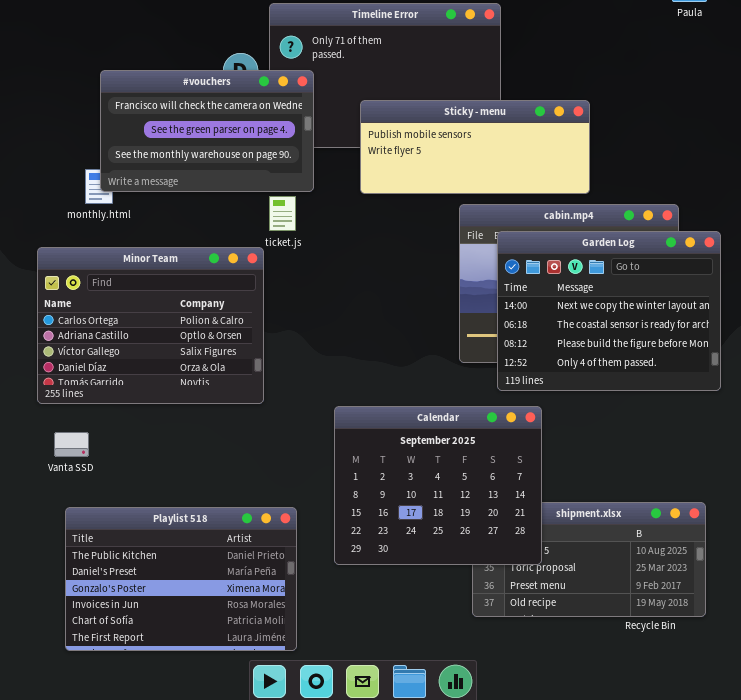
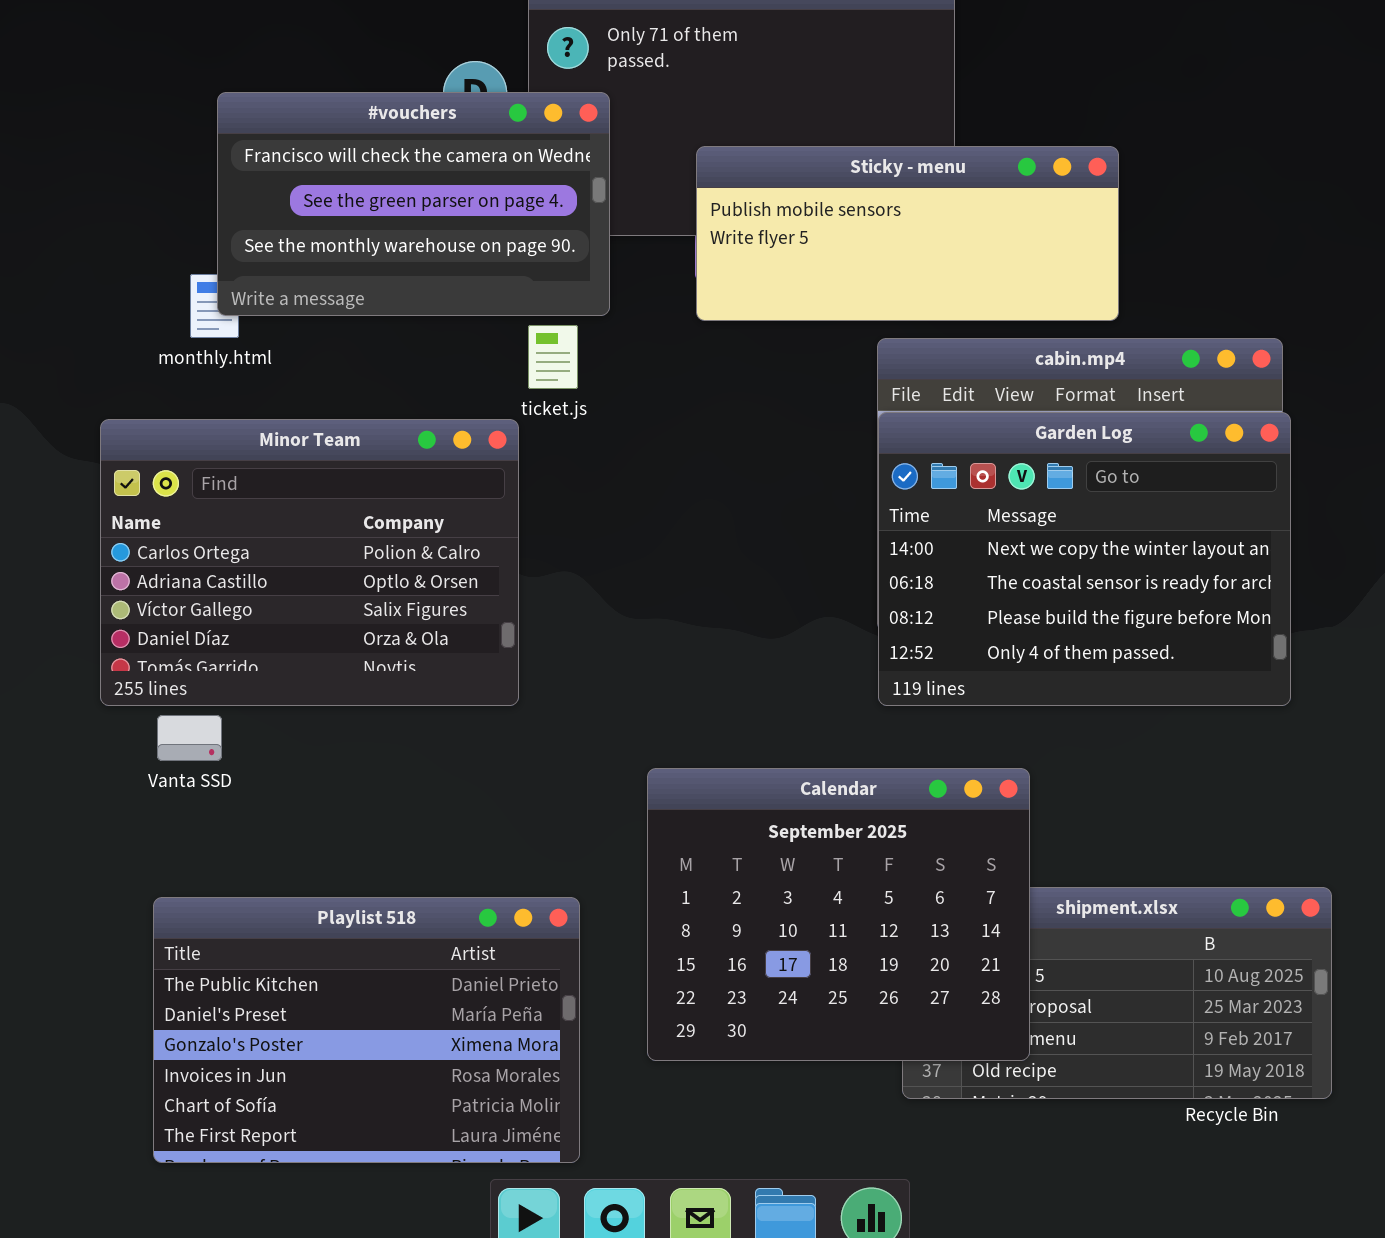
Garden Log: [497,231,721,391] -> [878,412,1291,706], moved
Calendar: [334,406,542,565] -> [647,768,1030,1061], moved
Vanta SSD: [54,432,89,457] -> [157,715,222,761], moved

